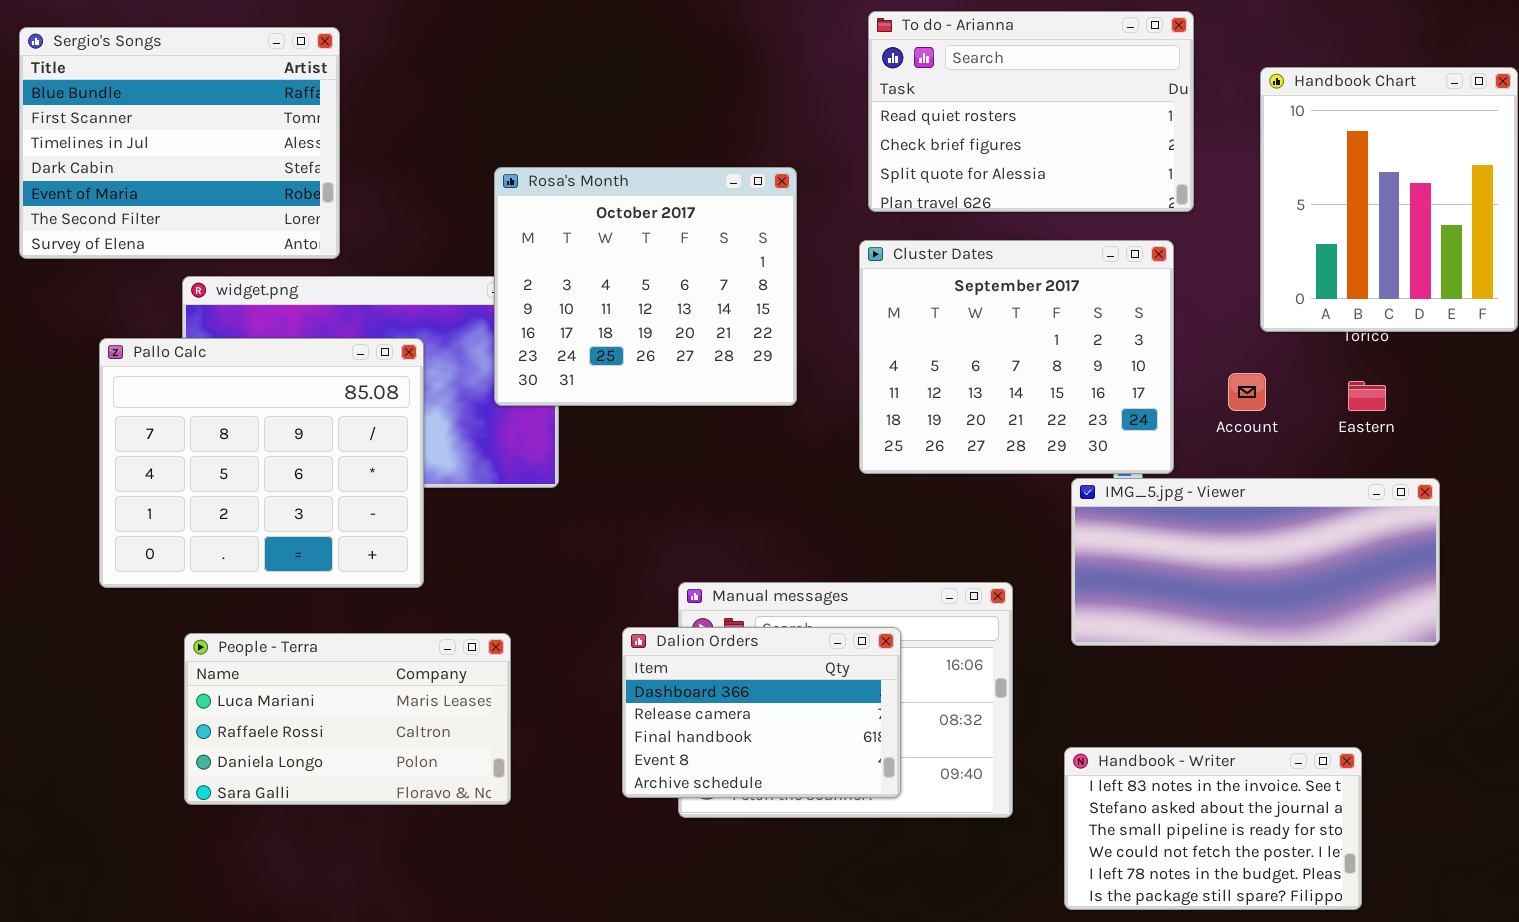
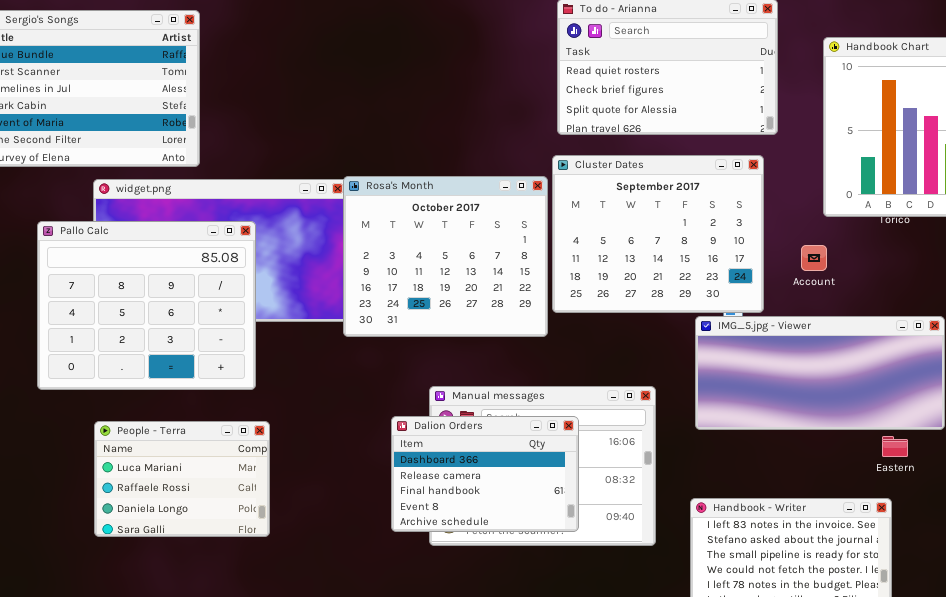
Rosa's Month: [494,167,797,406] -> [343,176,548,337], moved
Eastern: [1348,381,1386,411] -> [882,436,908,457], moved
People - Terra: [184,633,511,805] -> [94,421,270,537], resized

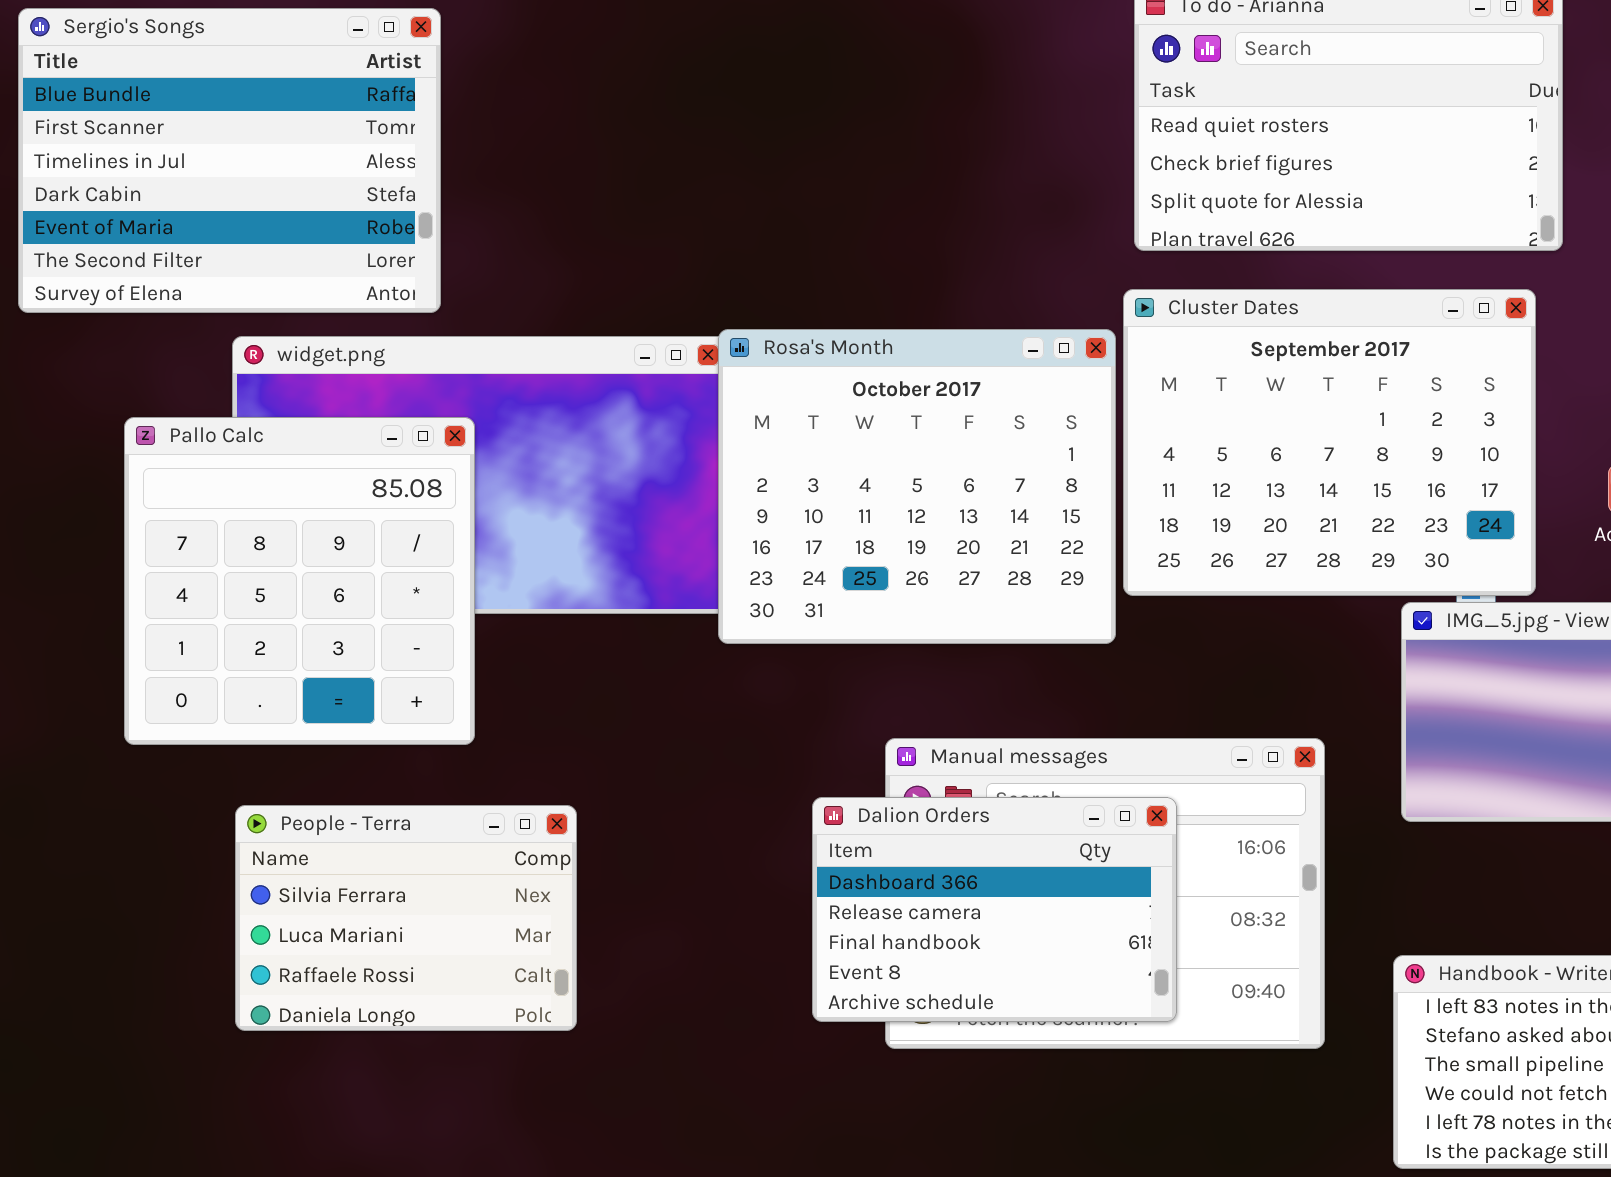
Pallo Calc: [37,221,256,390] -> [124,417,475,745], resized
People - Terra: [94,421,270,537] -> [235,805,577,1031], scrolled up 1 row

